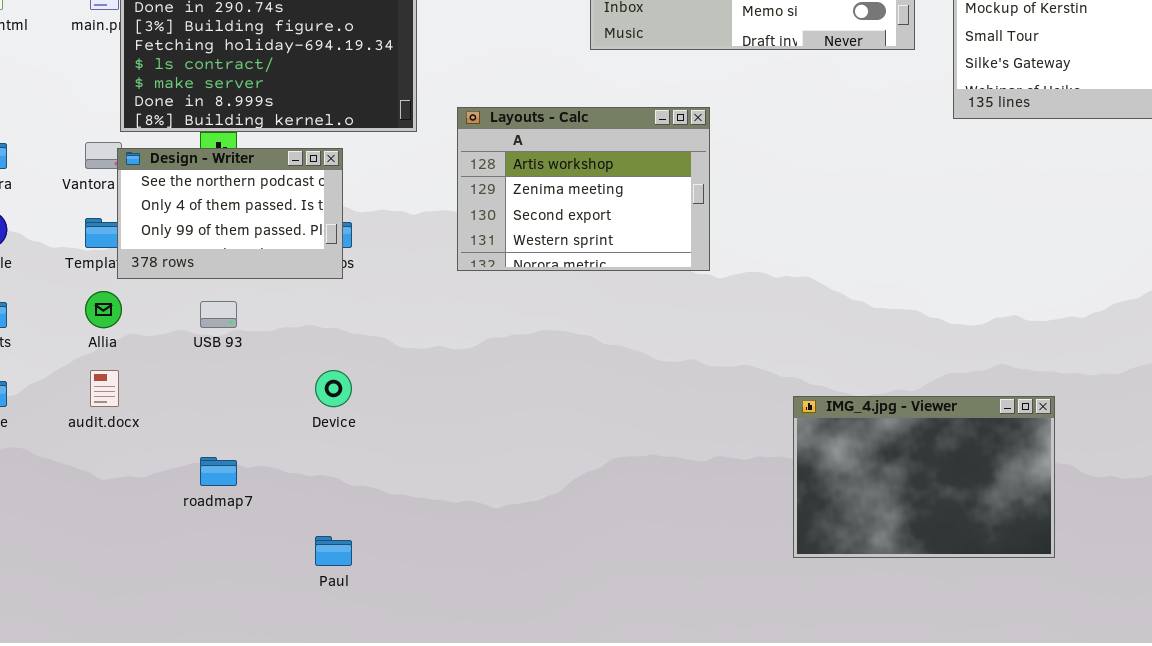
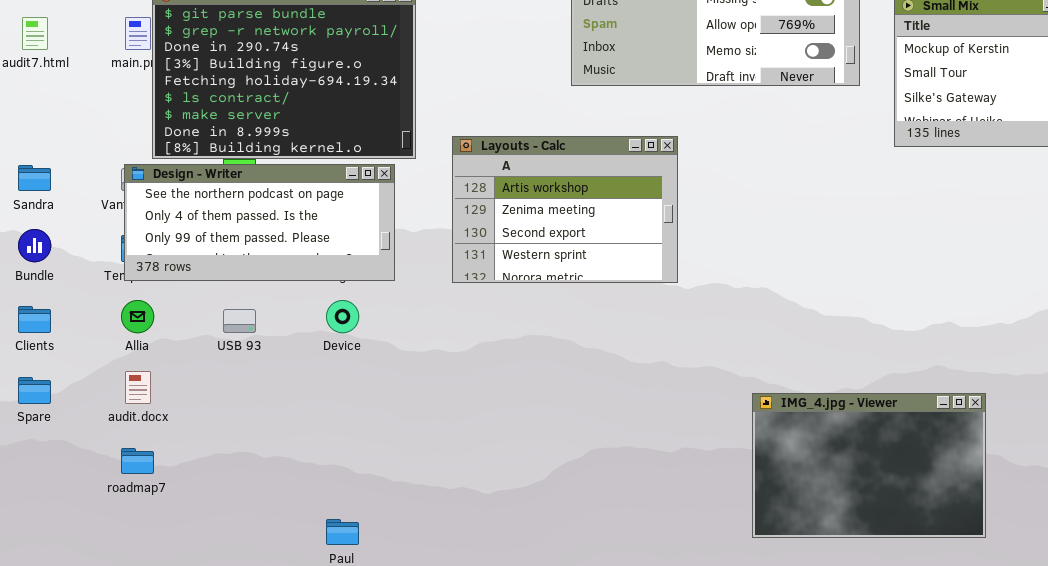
Design - Writer: [117,148,343,279] -> [124,164,395,281], moved, resized
Device: [315,370,352,407] -> [326,300,359,333], moved
roadmap7: [200,457,237,486] -> [121,448,154,474], moved

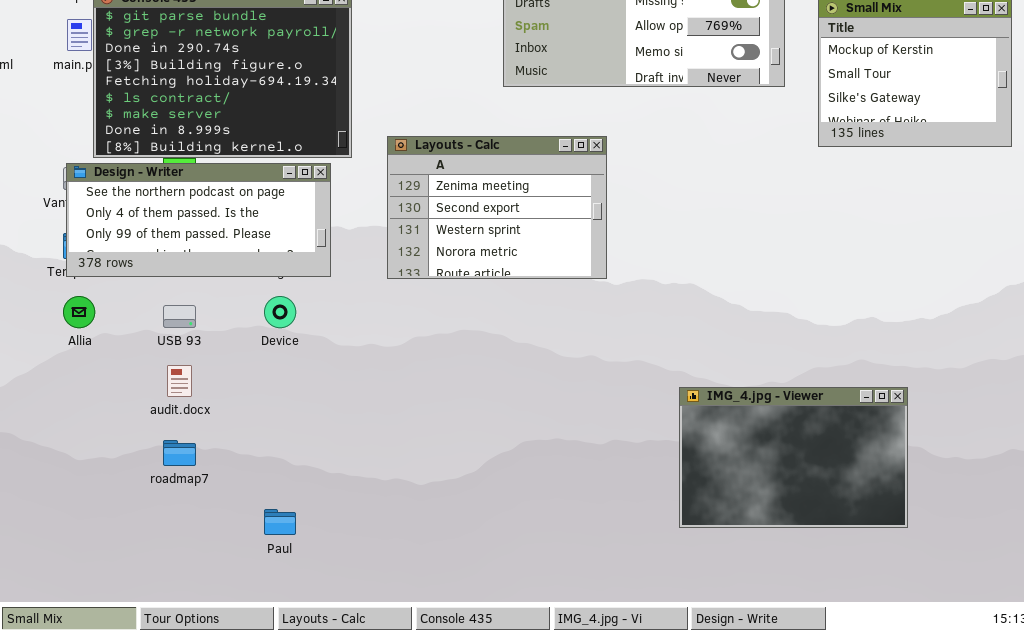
Layouts - Calc: [452,136,678,283] -> [387,136,607,279], scrolled down 1 row
audit.docx: [125,371,151,404] -> [167,365,192,397], moved
roadmap7: [121,448,154,474] -> [163,440,196,466], moved

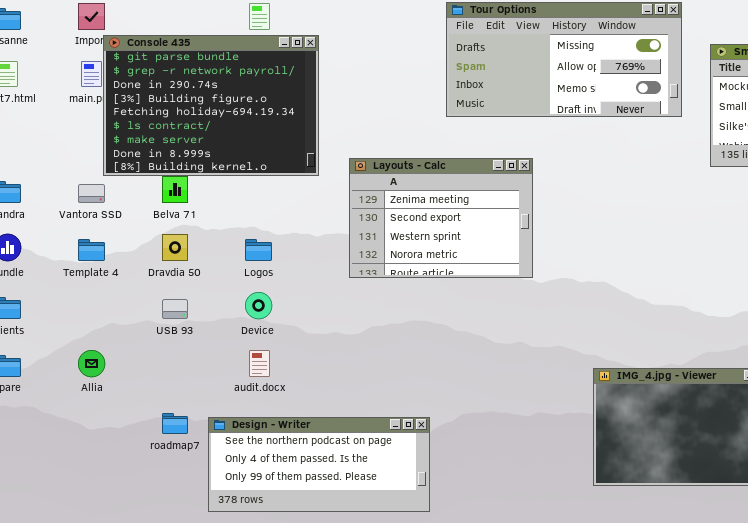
Design - Writer: [66,163,331,277] -> [208,417,430,512], moved
Allia: [63,296,95,328] -> [78,350,105,377], moved
audit.docx: [167,365,192,397] -> [249,350,270,377], moved

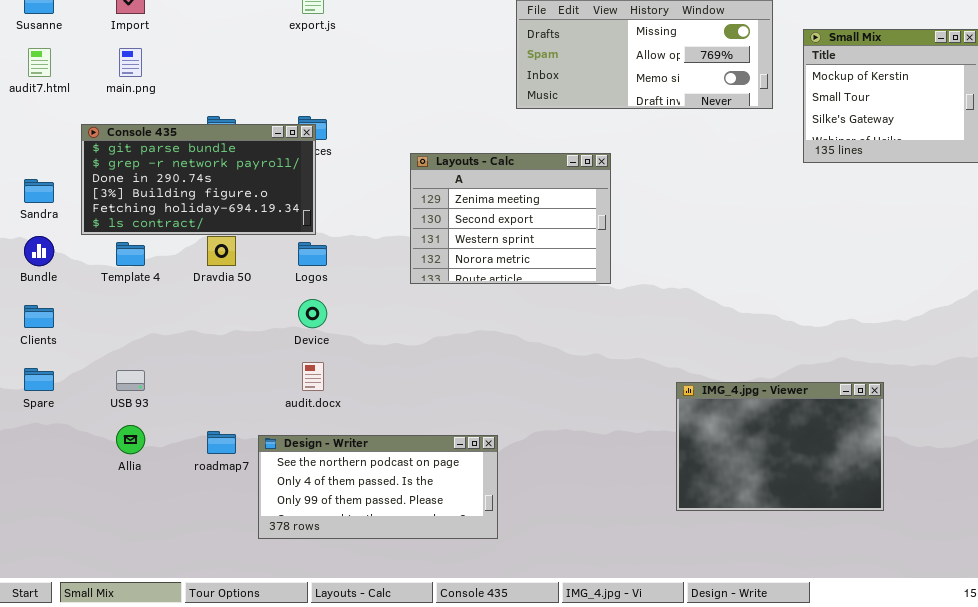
Console 435: [103,35,319,176] -> [81,124,316,235], moved, resized
USB 93: [162,299,188,319] -> [116,370,145,391], moved
Allia: [78,350,105,377] -> [116,425,145,454], moved

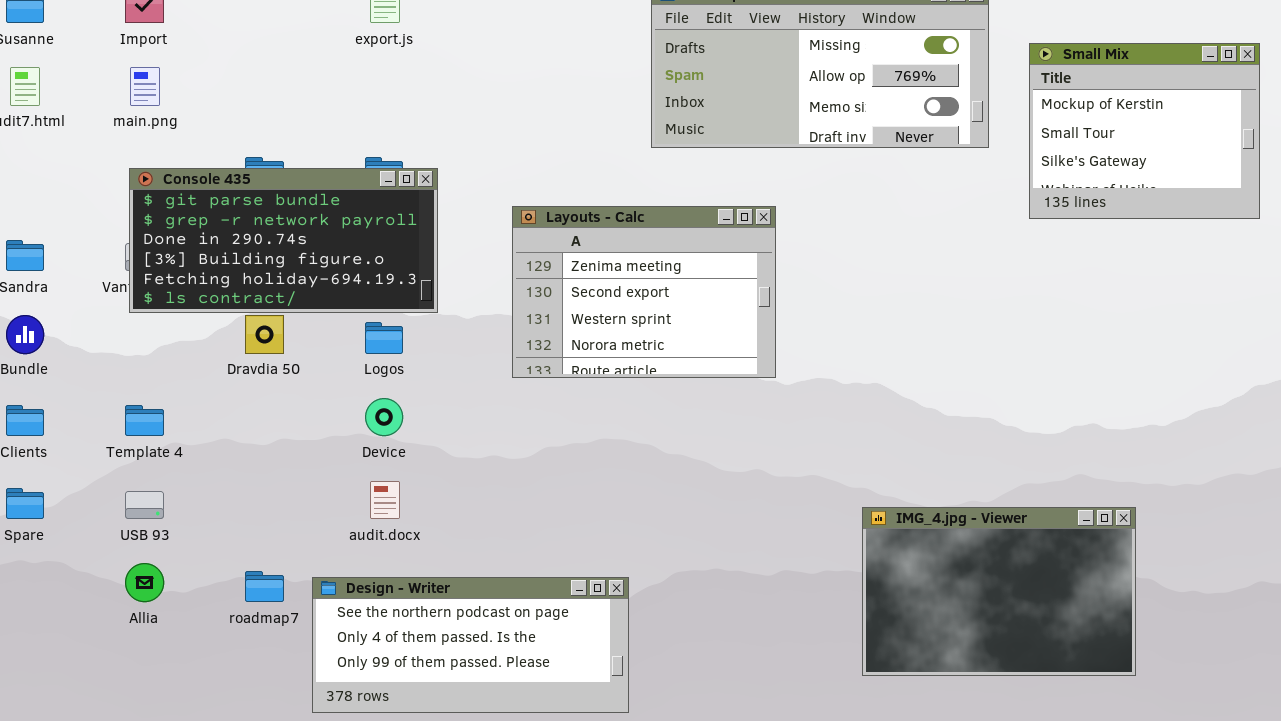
Console 435: [81,124,316,235] -> [129,168,438,313], moved
Template 4: [116,242,145,266] -> [125,405,164,436], moved

